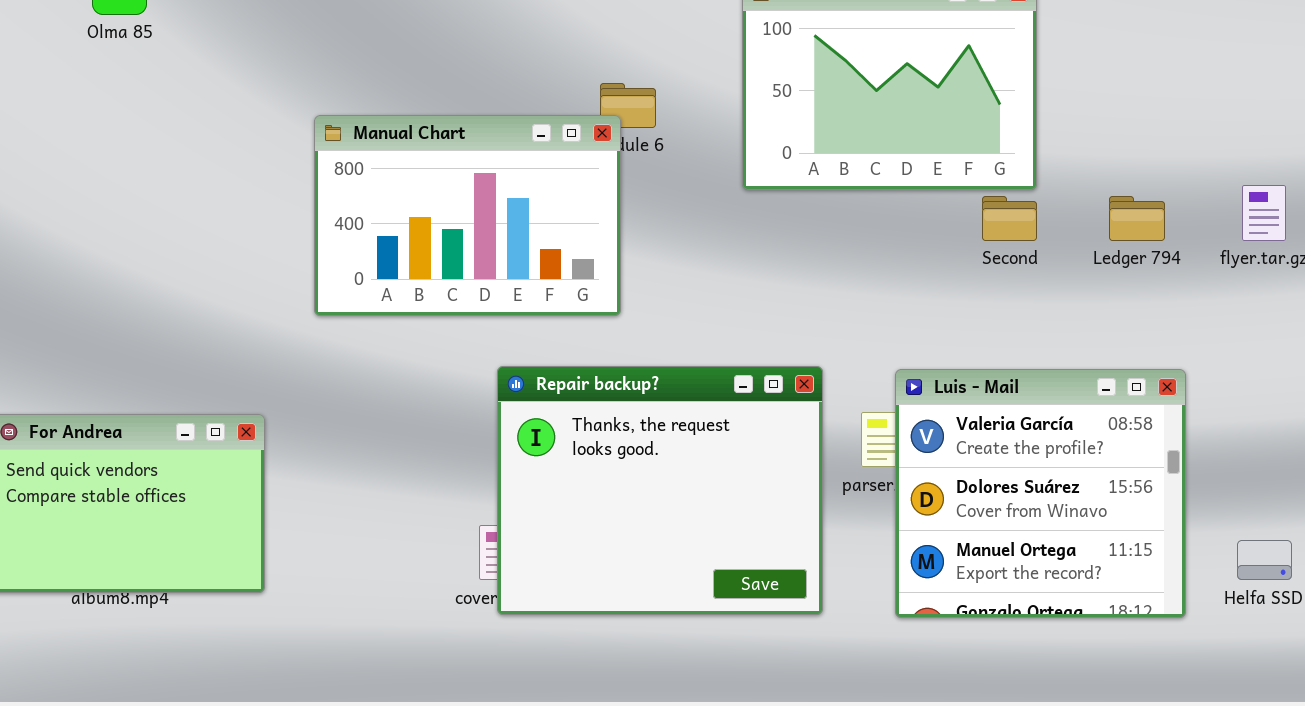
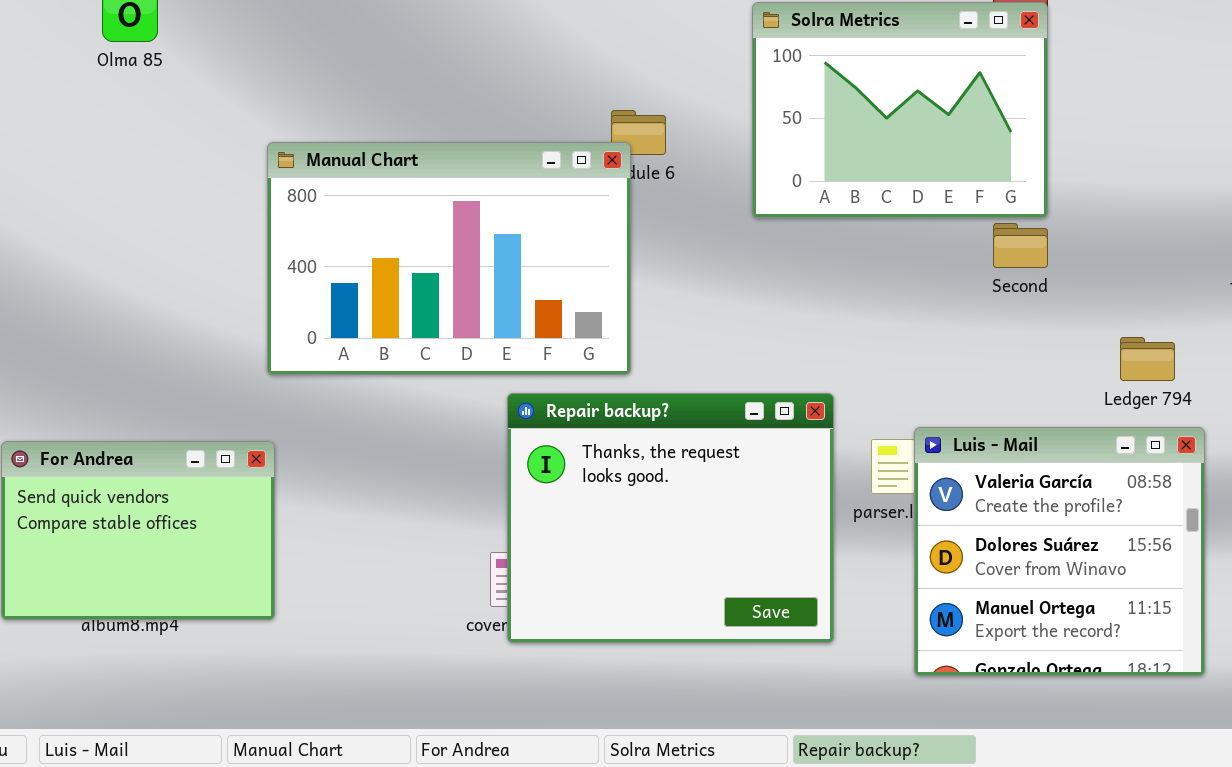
Manual Chart: [314,115,621,316] -> [267,142,631,375], resized
Ledger 794: [1109,196,1165,241] -> [1120,337,1175,381], moved
Luis - Mail: [895,369,1186,618] -> [914,427,1205,676], moved

